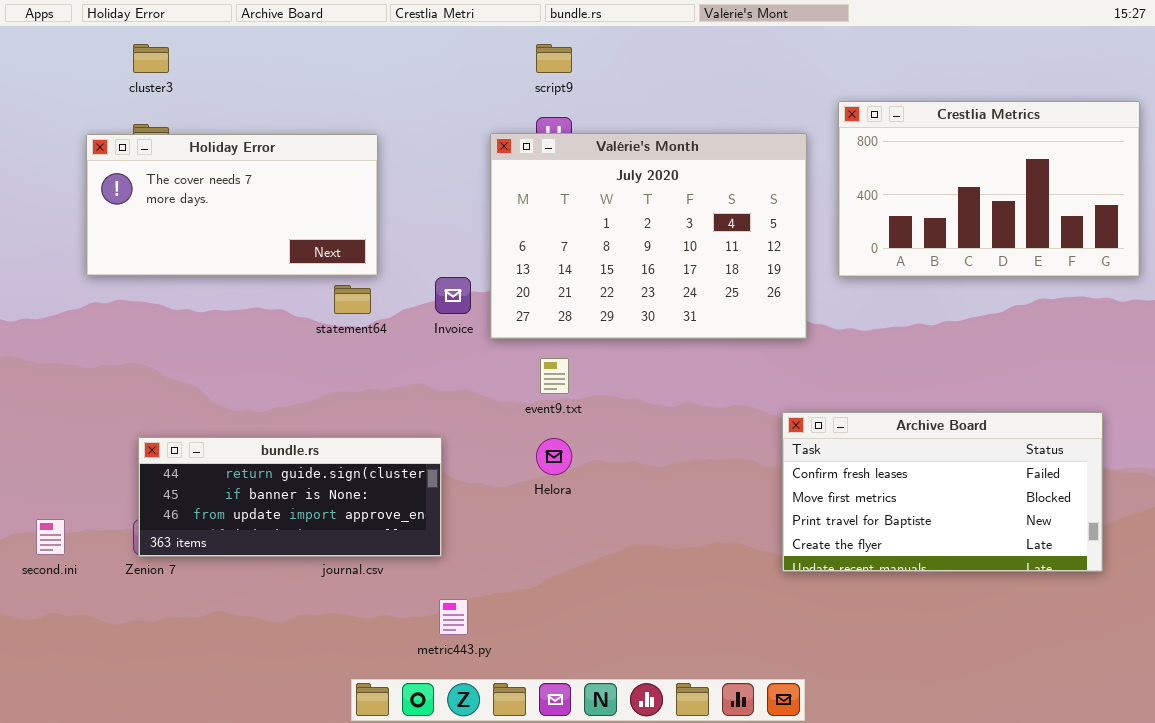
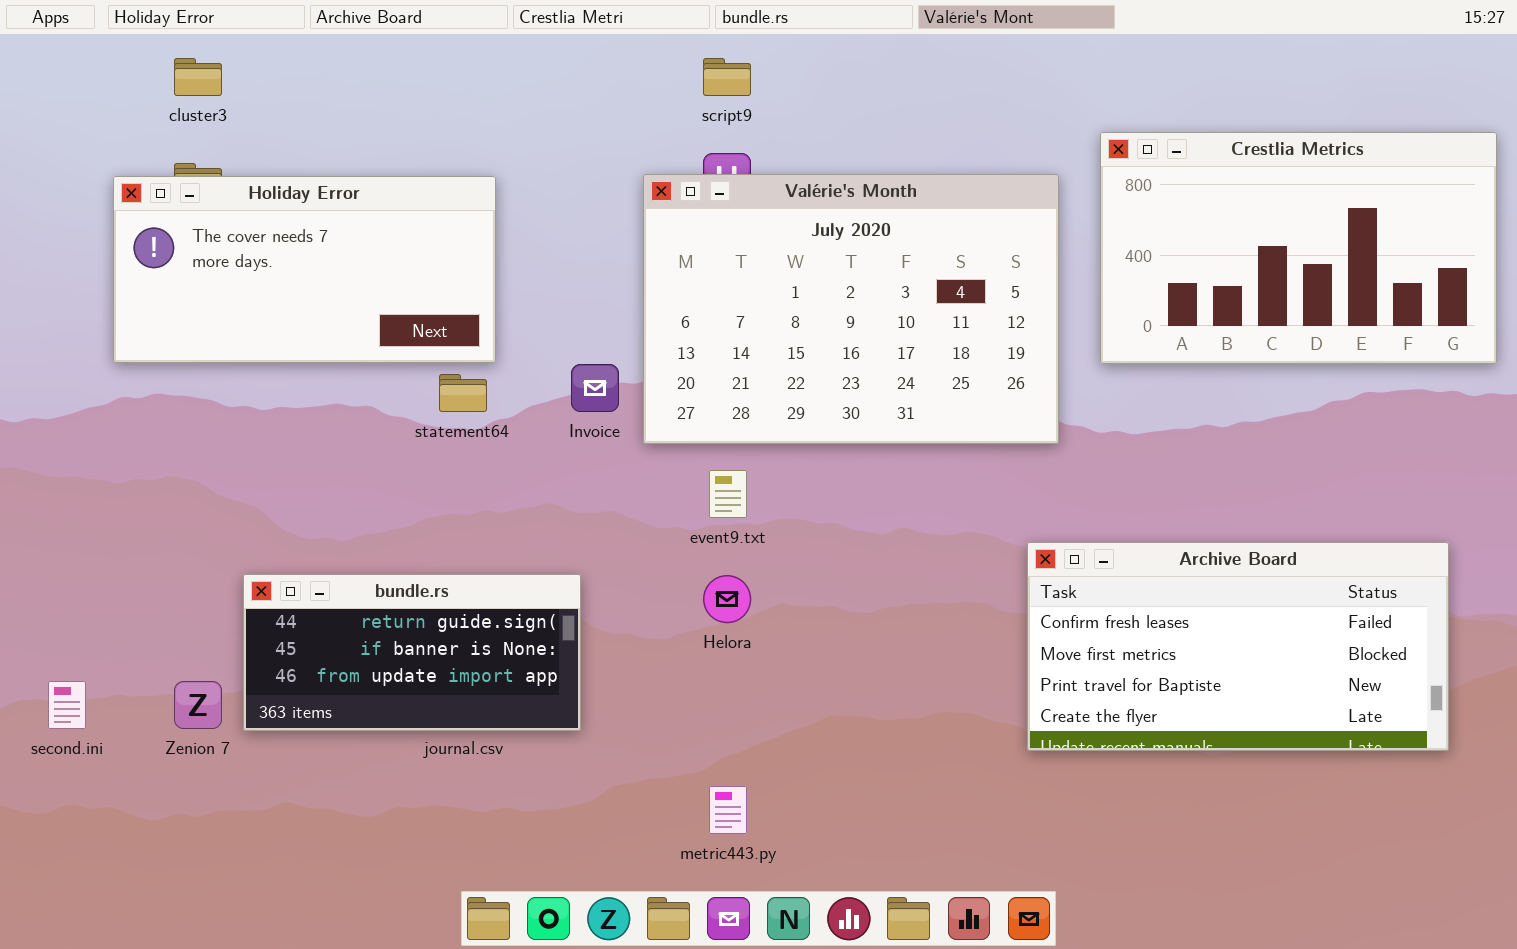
bundle.rs: [138,437,442,557] -> [243,574,581,731], resized
metric443.py: [439,599,468,635] -> [709,786,747,834], moved

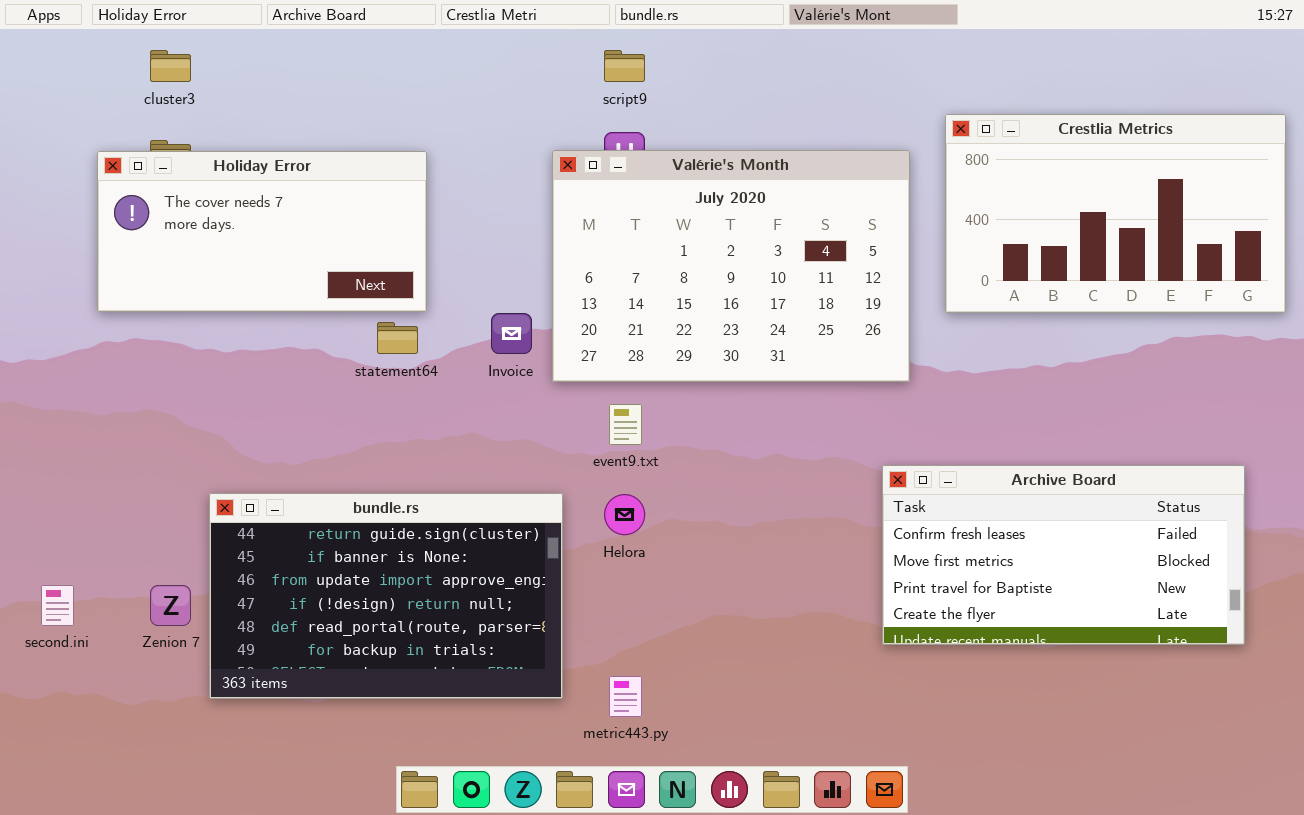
bundle.rs: [243,574,581,731] -> [209,493,563,699], resized

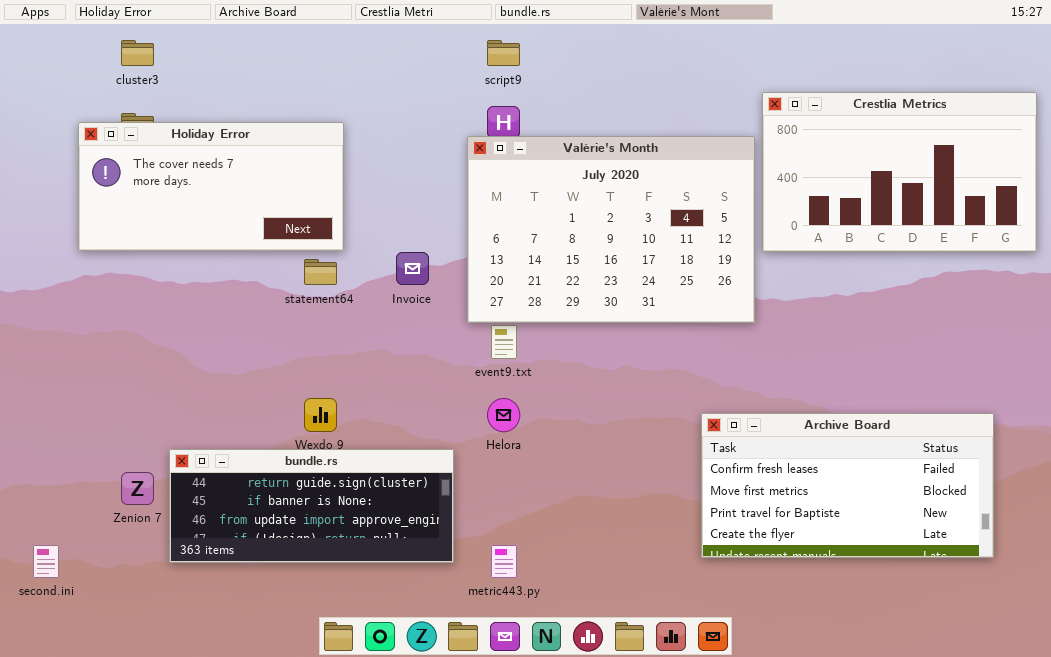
Valérie's Month: [552,150,910,382] -> [467,136,755,323], moved
Archive Board: [882,465,1245,645] -> [701,413,994,558], moved
bundle.rs: [209,493,563,699] -> [169,449,454,563], resized
second.ini: [41,585,74,626] -> [33,545,59,578], moved

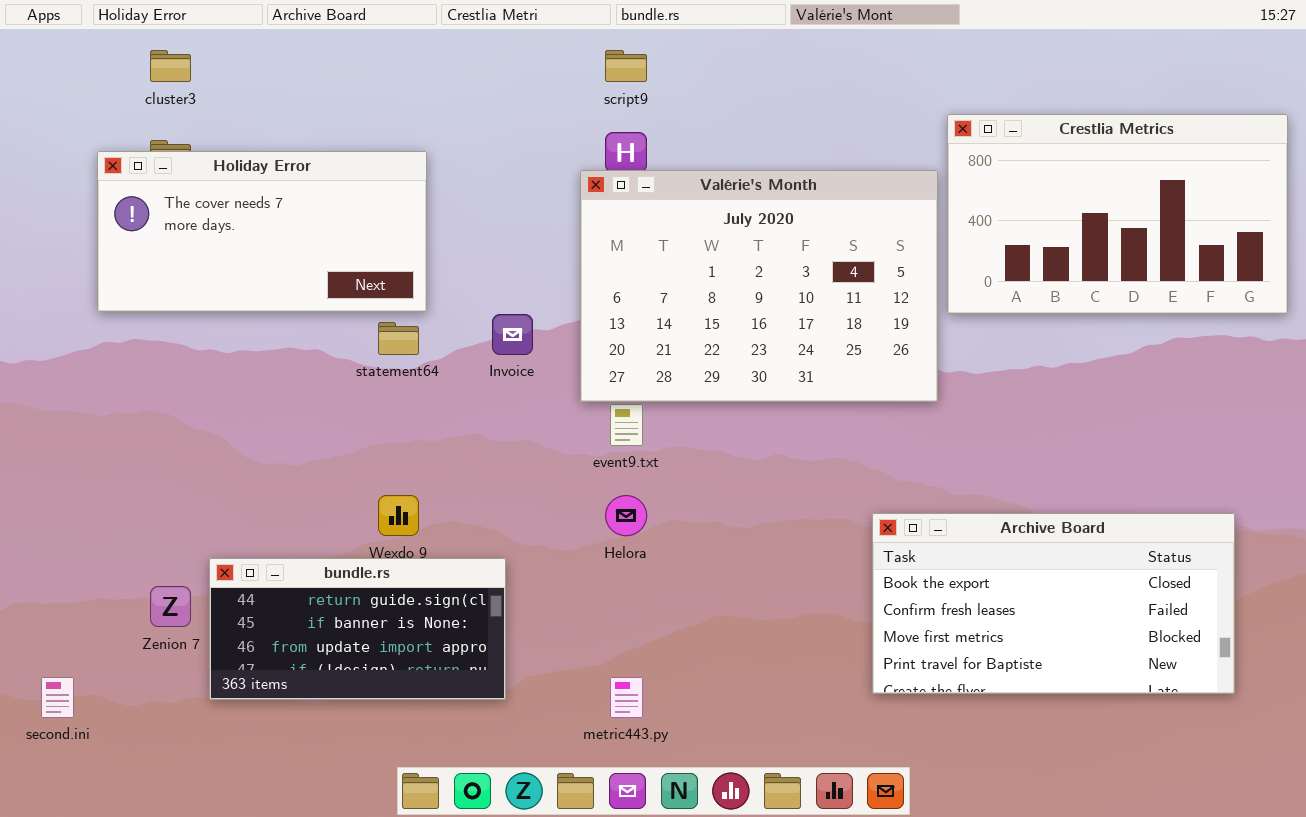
Archive Board: [701,413,994,558] -> [872,513,1235,694], scrolled up 1 row
bundle.rs: [169,449,454,563] -> [209,558,506,700], resized

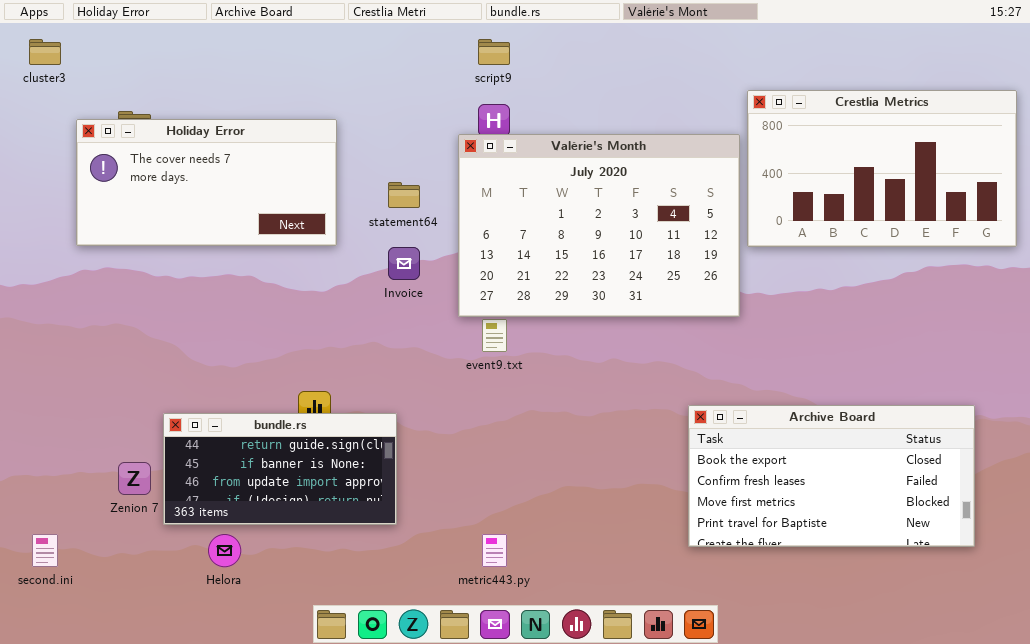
cluster3: [150,50,191,82] -> [29,39,61,65], moved
statement64: [378,322,419,355] -> [388,182,420,208], moved
Helora: [605,495,647,536] -> [208,534,241,567], moved
bundle.rs: [209,558,506,700] -> [163,413,397,525], moved

